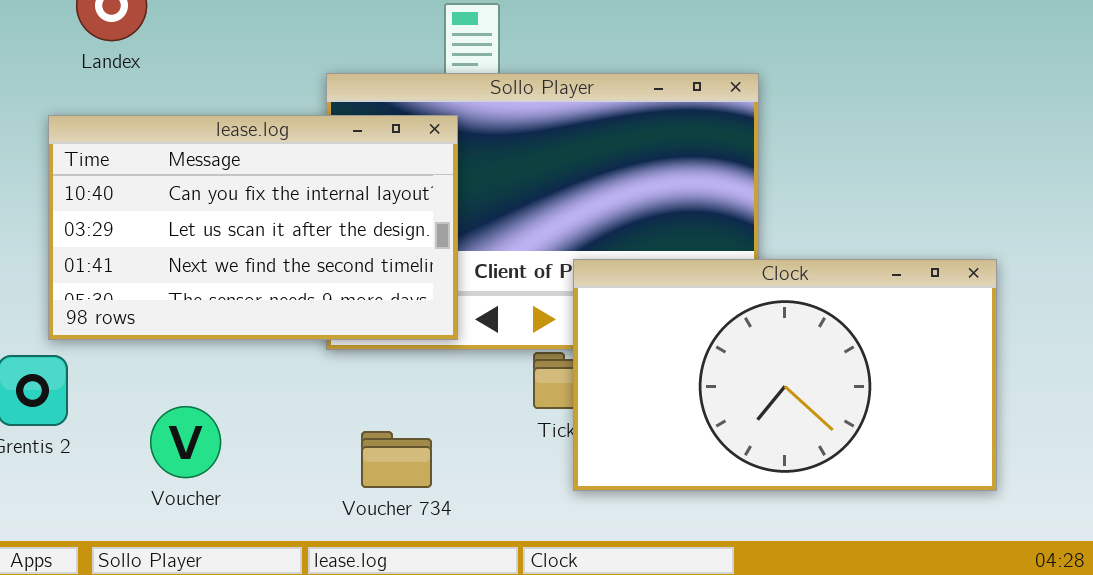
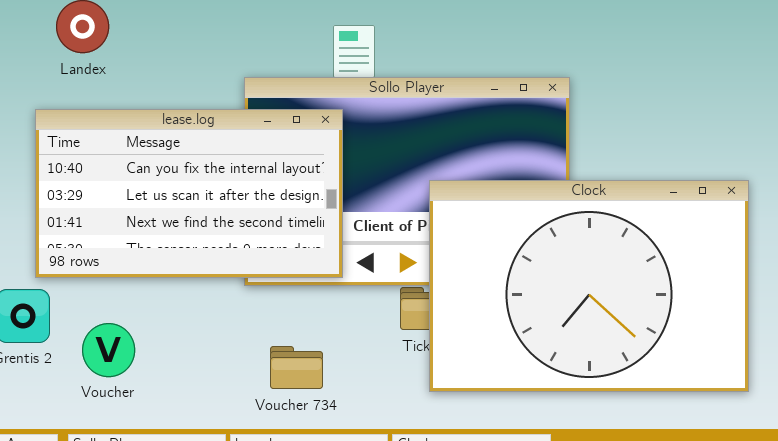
Clock: [573,259,997,491] -> [429,180,749,392], resized
Voucher: [150,406,221,478] -> [82,323,135,377], moved

